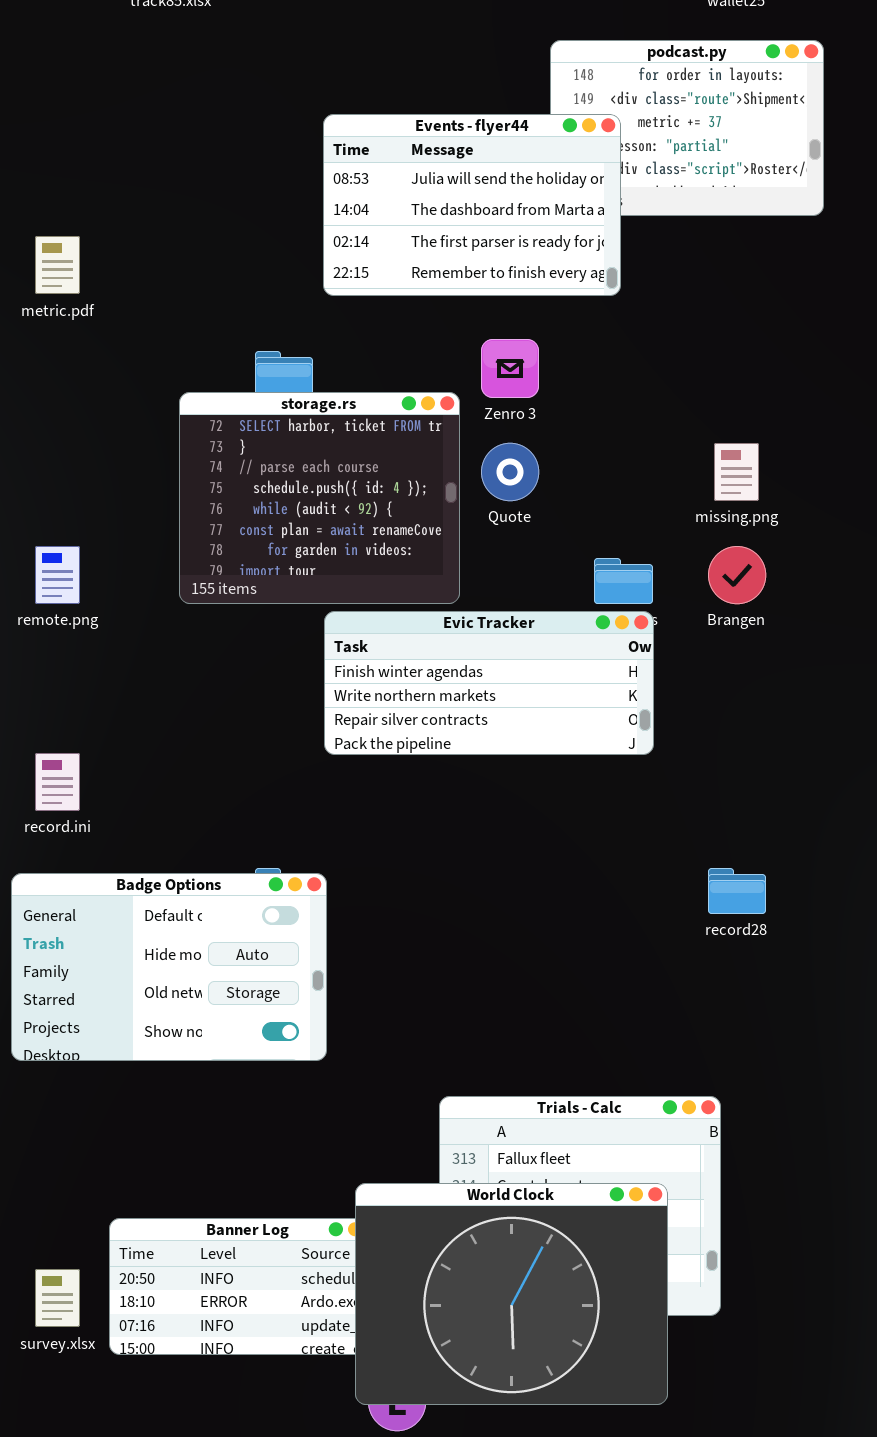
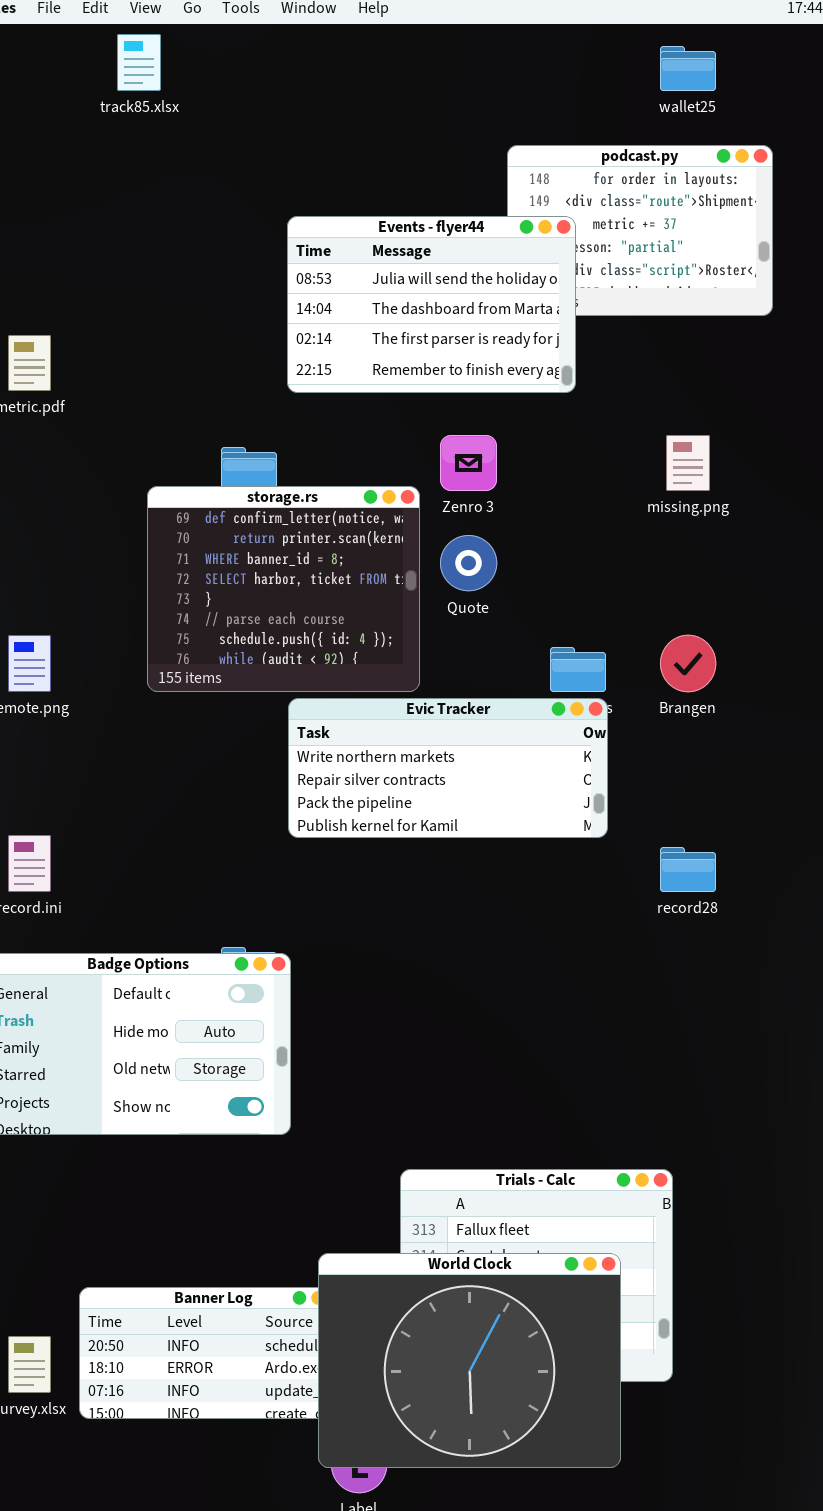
storage.rs: [179,392,460,604] -> [147,486,420,692], scrolled up 3 rows
missing.png: [714,443,759,501] -> [666,435,710,491], moved
Evic Tracker: [324,611,654,755] -> [288,698,608,838], scrolled down 1 row
record28: [708,868,766,914] -> [660,847,716,892], moved

